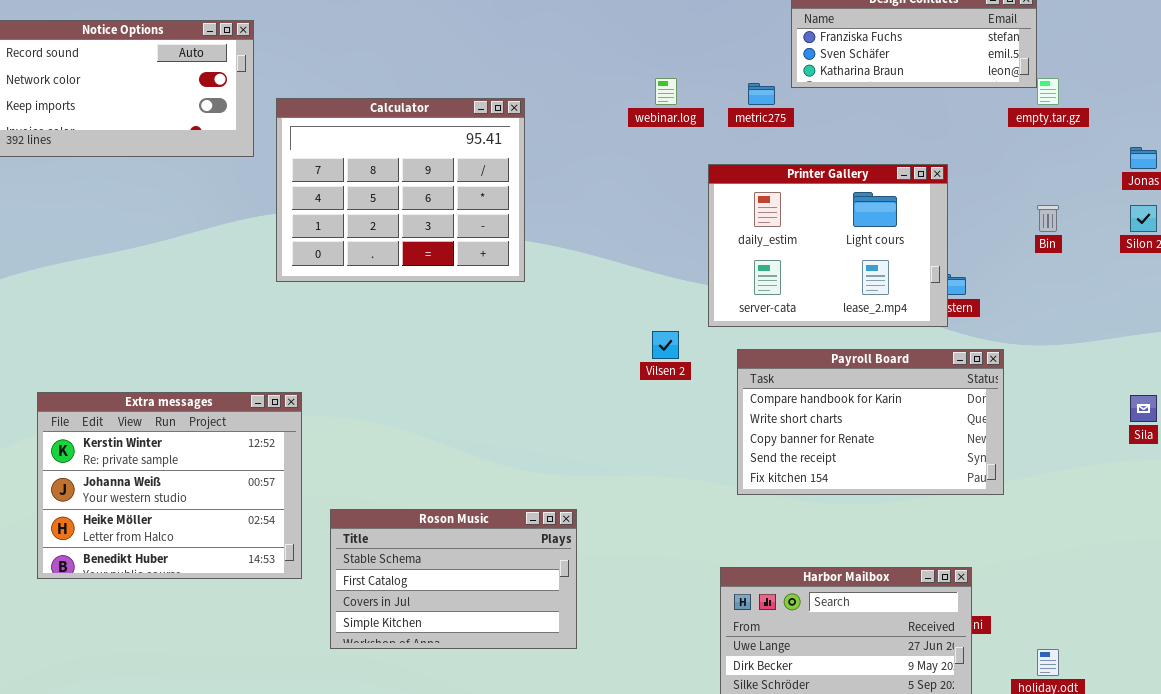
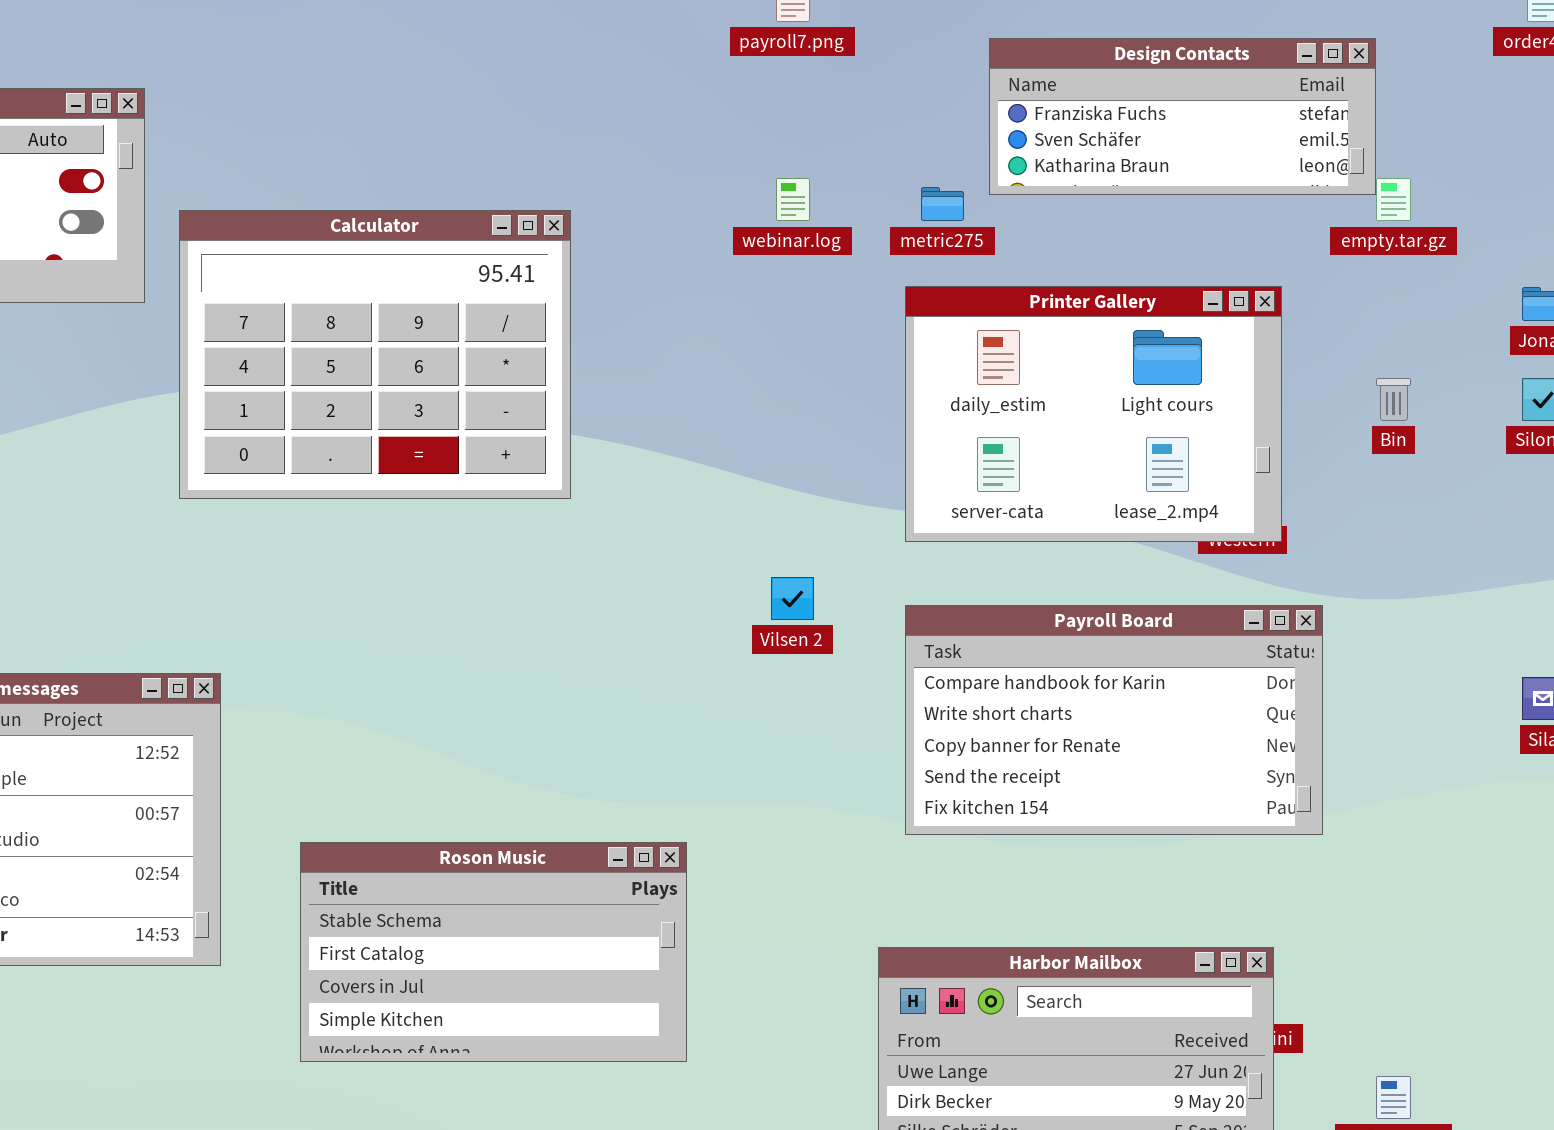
Printer Gallery: [708,164,948,327] -> [905,286,1282,542], moved
Roson Music: [330,509,577,649] -> [300,842,687,1062], moved

